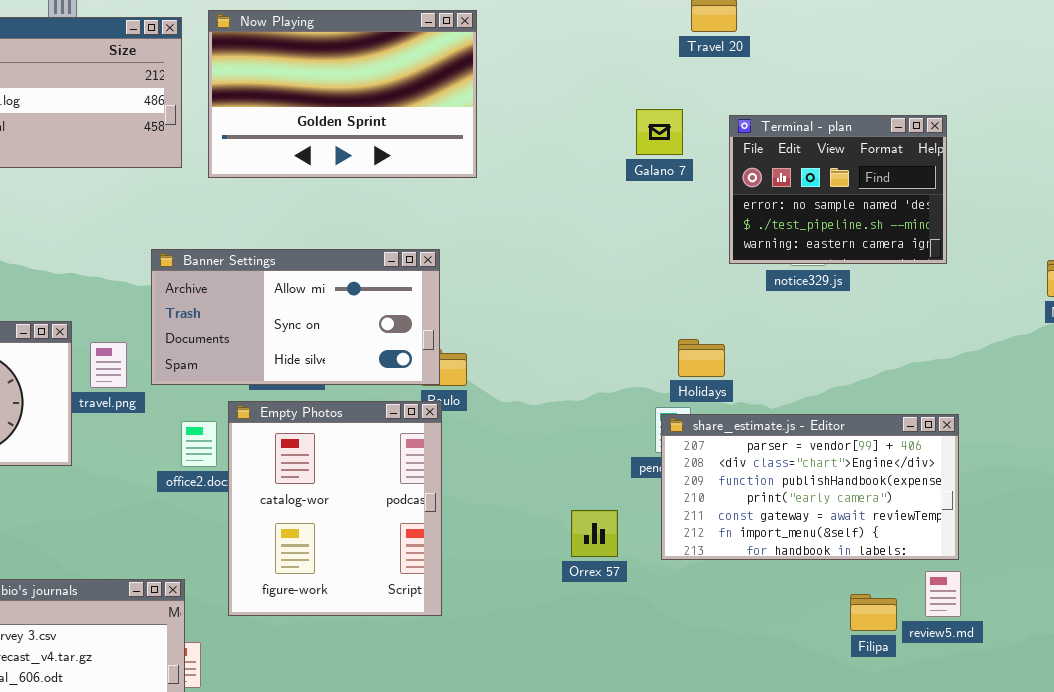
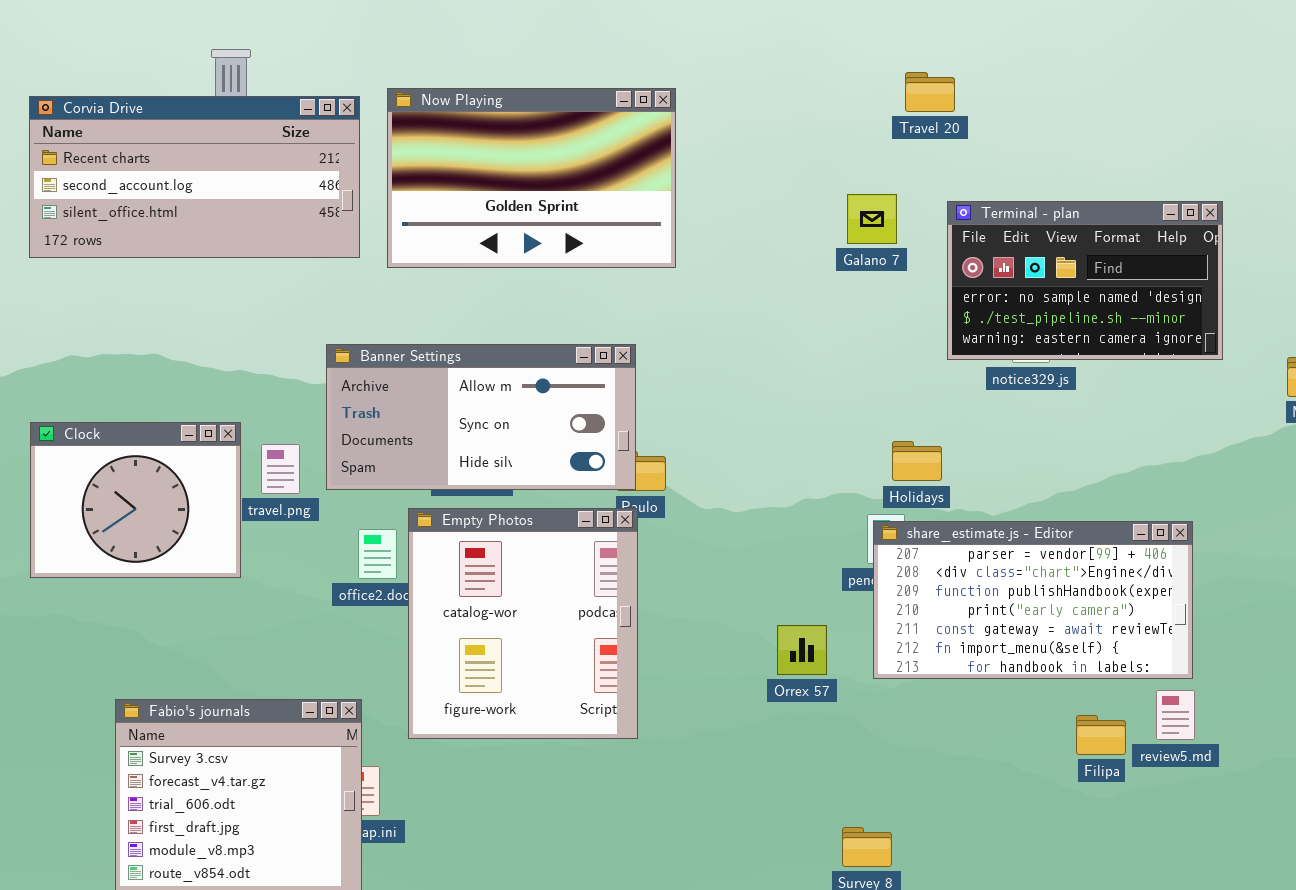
Terminal - plan: [729,115,947,264] -> [947,201,1223,360], resized

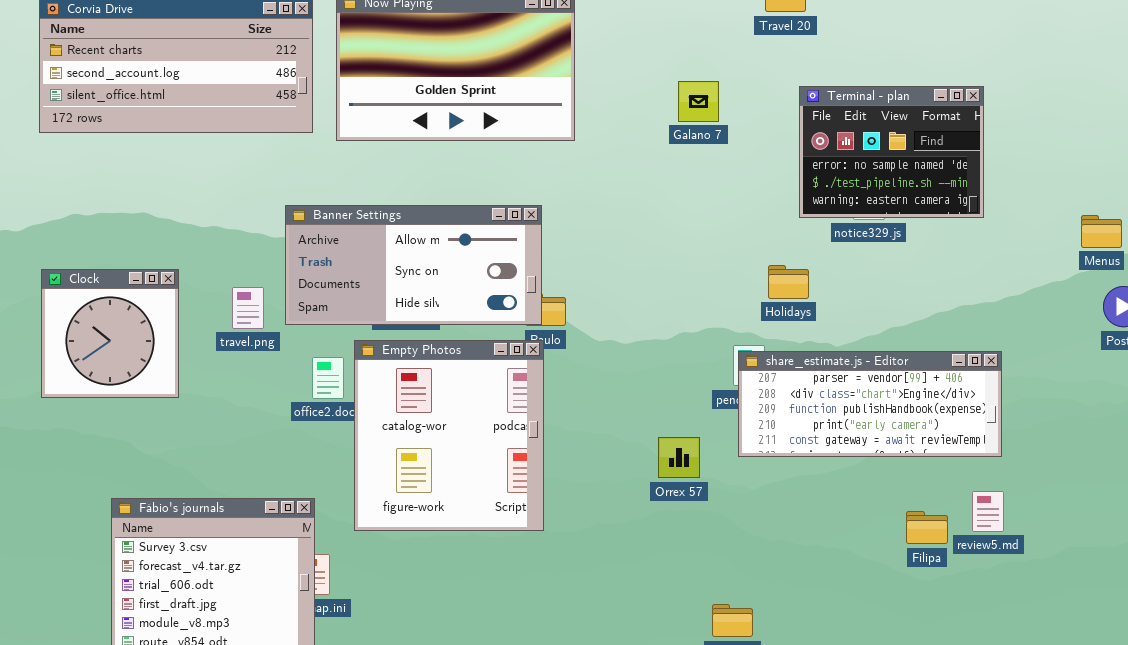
Galano 7: [847,194,897,244] -> [678,81,719,122], moved
Terminal - plan: [947,201,1223,360] -> [799,86,984,218], resized
Clock: [30,422,241,578] -> [41,269,179,398], resized
Holidays: [892,441,942,481] -> [768,265,809,299], moved
share_estimate.js - Editor: [873,521,1193,679] -> [738,351,1002,457], resized

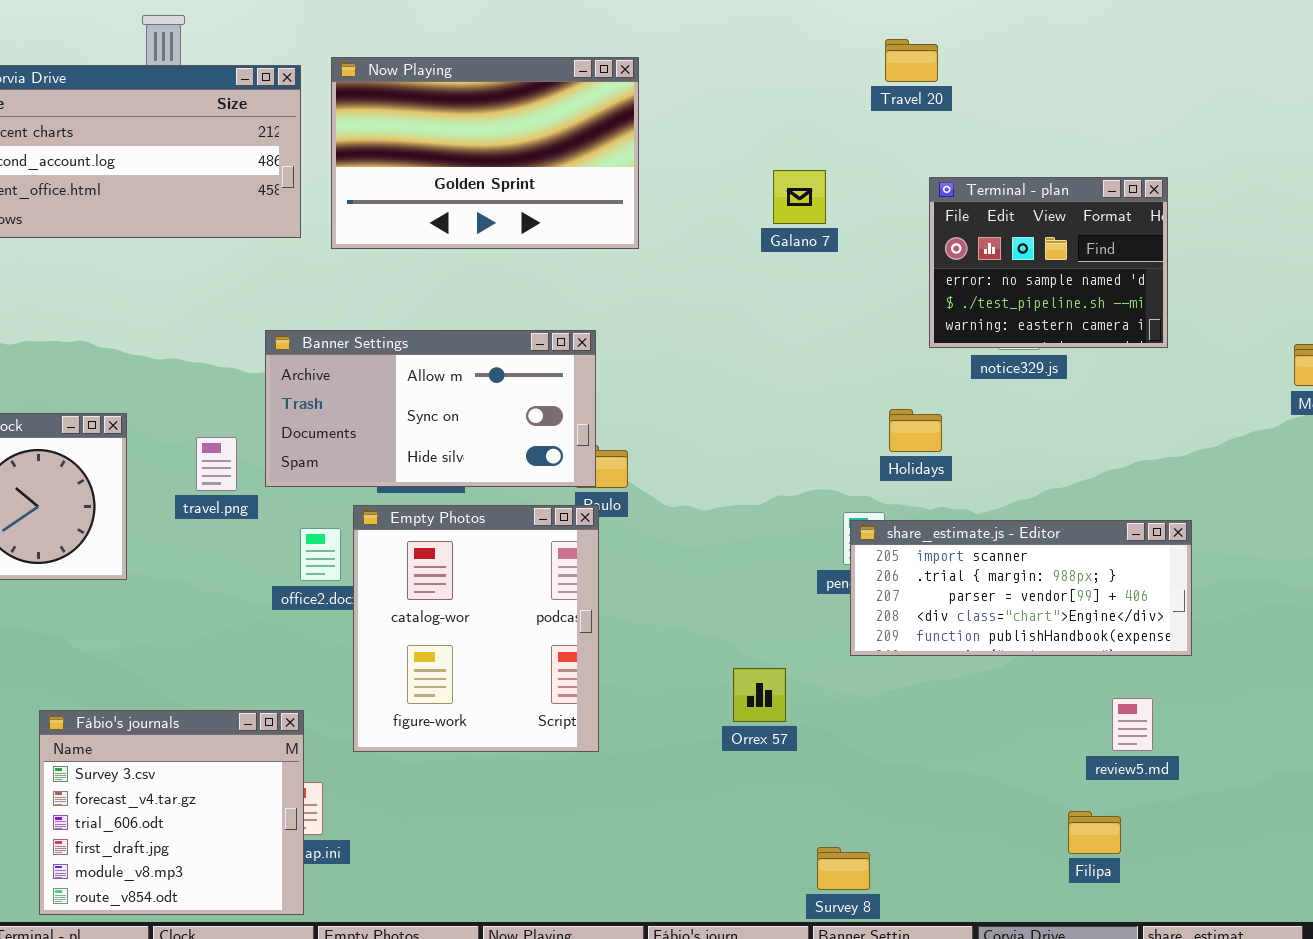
share_estimate.js - Editor: [738,351,1002,457] -> [850,520,1192,656], scrolled up 2 rows
Orrex 57: [658,437,700,478] -> [733,668,786,722], moved
review5.md: [972,491,1004,532] -> [1112,698,1153,751], moved
Filipa: [906,511,948,544] -> [1068,811,1121,854], moved

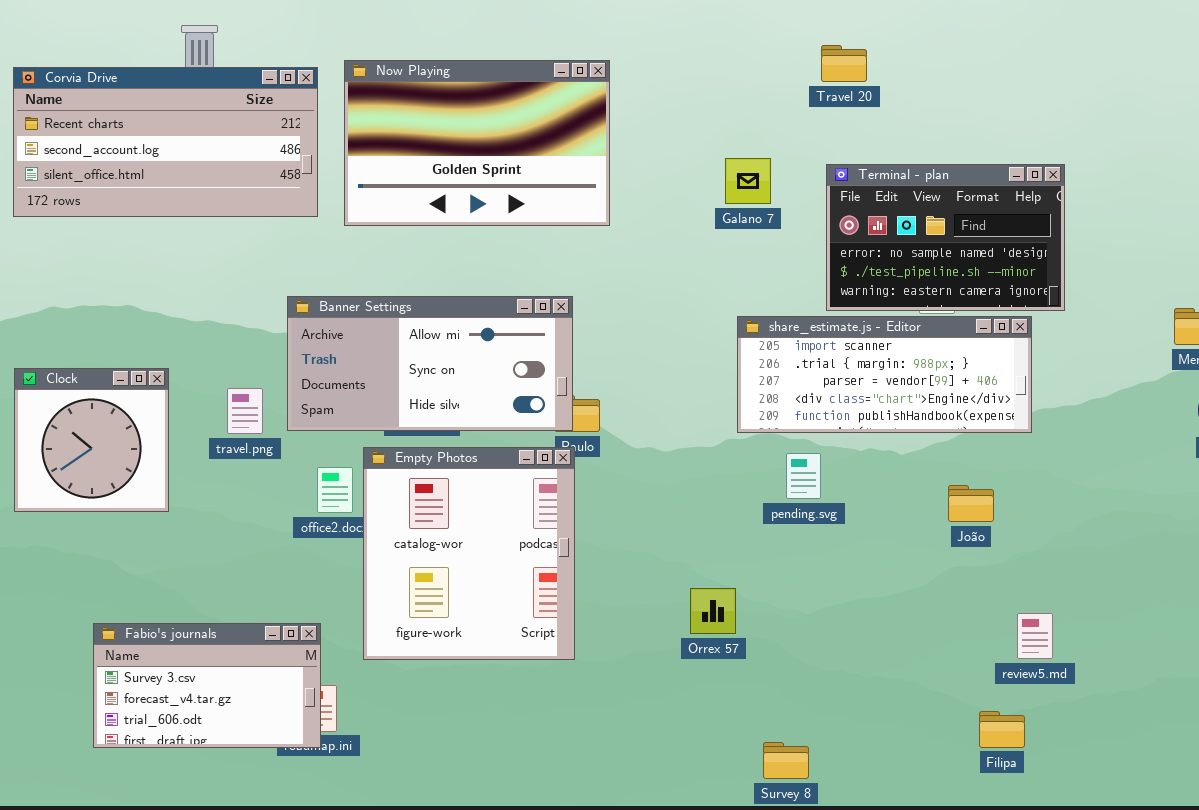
Terminal - plan: [929,177,1168,348] -> [826,164,1065,311], resized
share_estimate.js - Editor: [850,520,1192,656] -> [737,316,1032,433], moved
Fábio's journals: [39,710,304,915] -> [93,623,321,748], resized

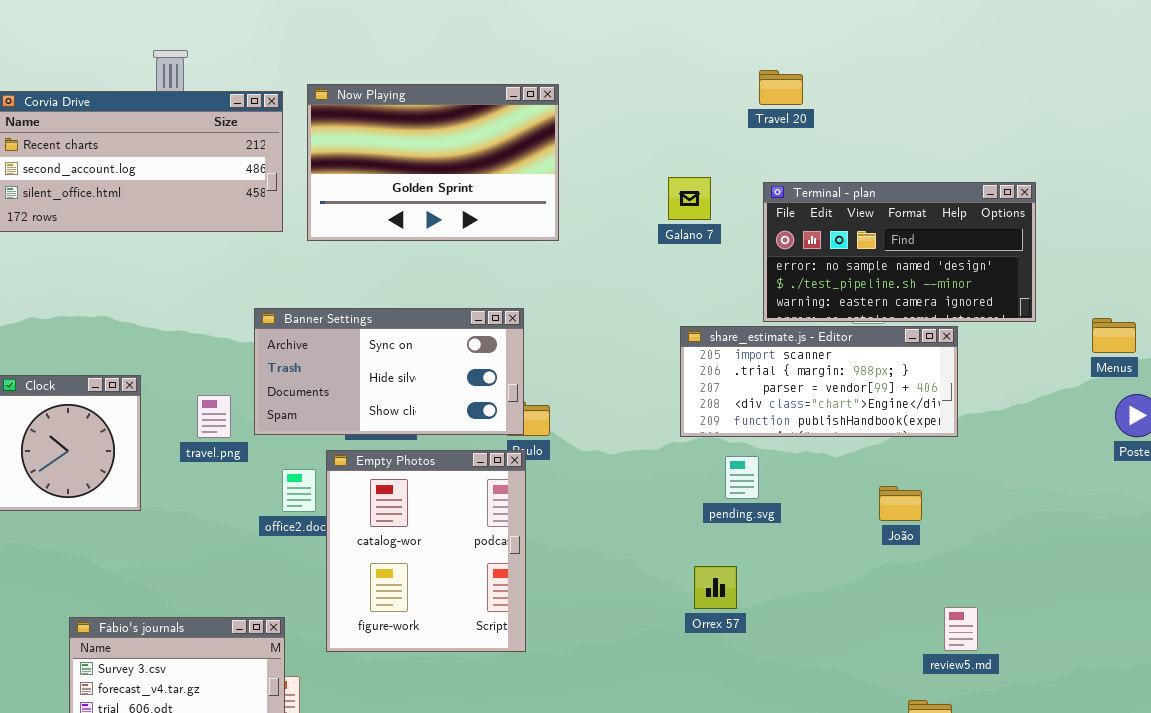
Terminal - plan: [826,164,1065,311] -> [763,182,1036,322], resized
Banner Settings: [287,296,573,431] -> [254,308,524,435], scrolled down 1 row
Orrex 57: [690,588,736,634] -> [694,566,737,609], moved

